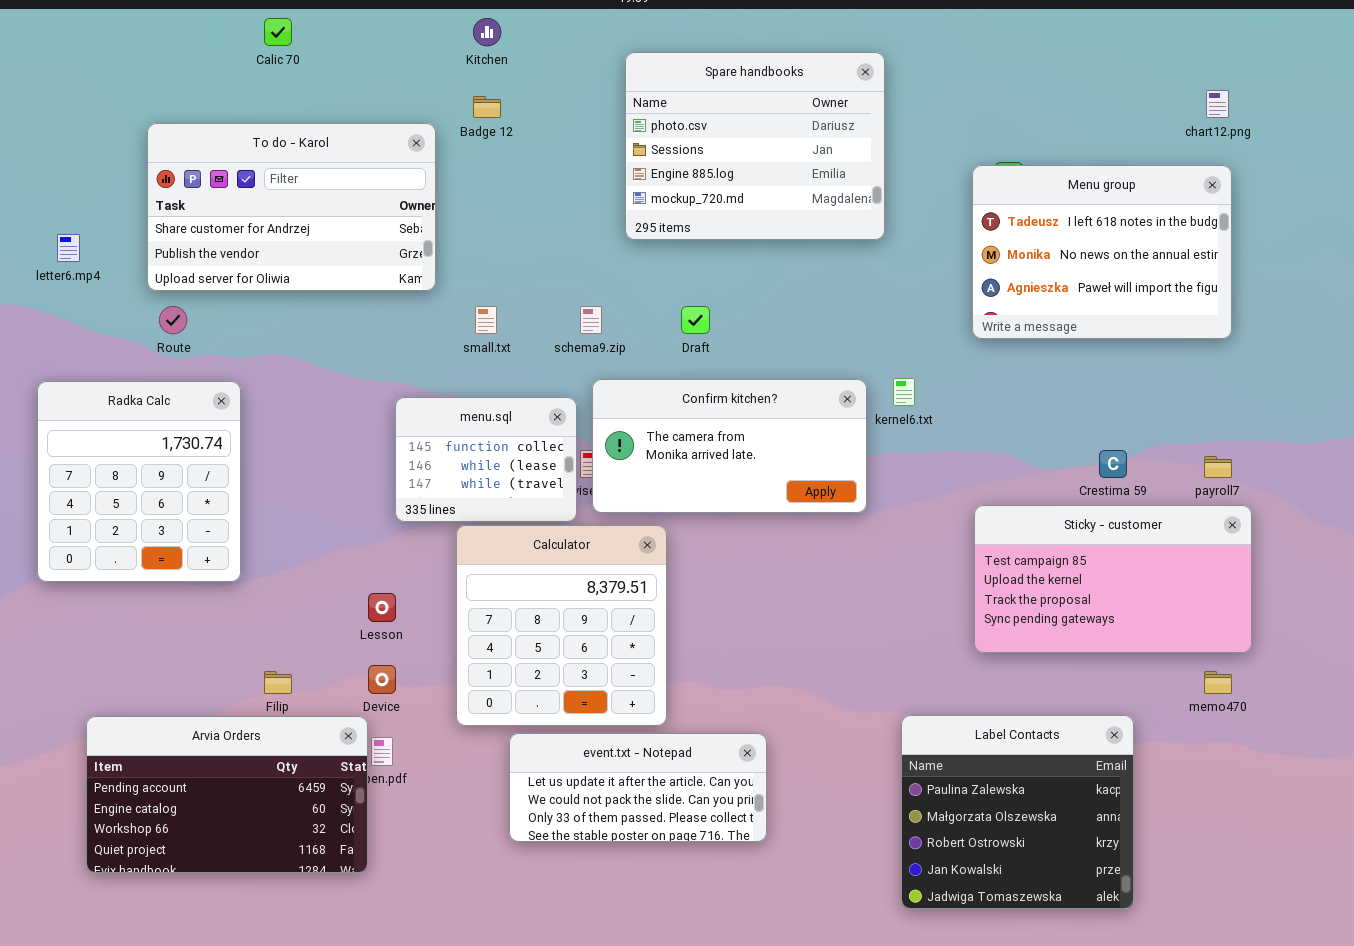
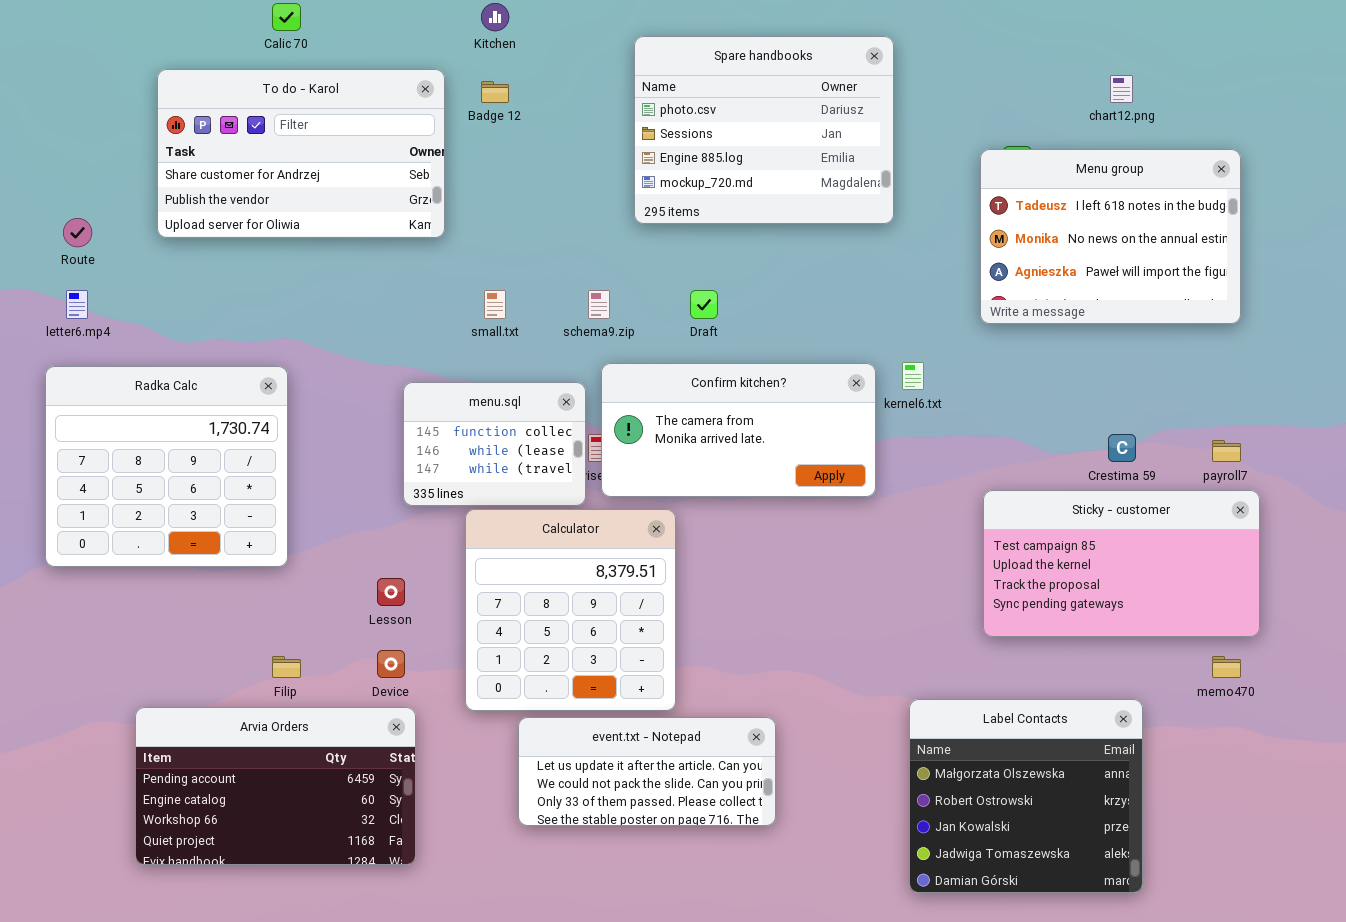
chart12.png: [1206,90,1229,118] -> [1110,75,1133,103], moved
To do - Karol: [147,123,436,291] -> [157,69,445,238], moved
letter6.mp4: [57,234,80,262] -> [66,290,88,319], moved
Route: [159,306,187,334] -> [63,218,92,247], moved
Radka Calc: [37,381,241,582] -> [45,366,288,567], resized
Label Contacts: [901,715,1134,909] -> [909,699,1143,893], scrolled down 1 row
Arvia Orders: [86,716,368,873] -> [135,707,416,865], moved

